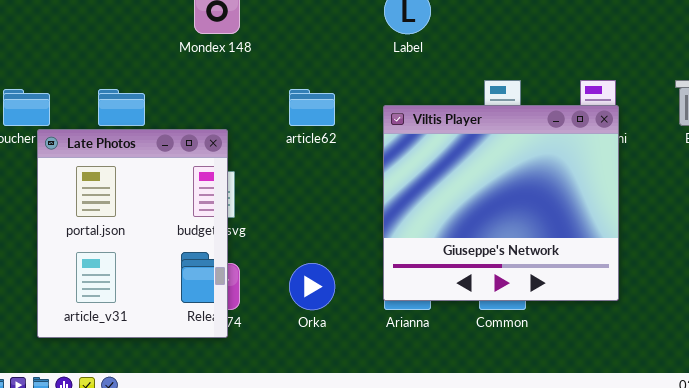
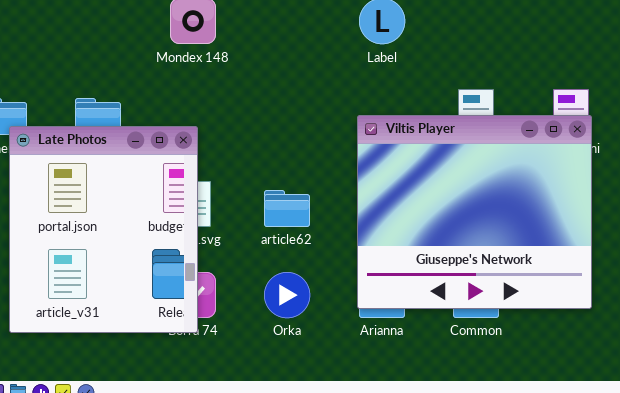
article62: [289,89,335,126] -> [264,190,310,227], moved
Late Photos: [37,129,228,338] -> [9,126,198,333], moved

